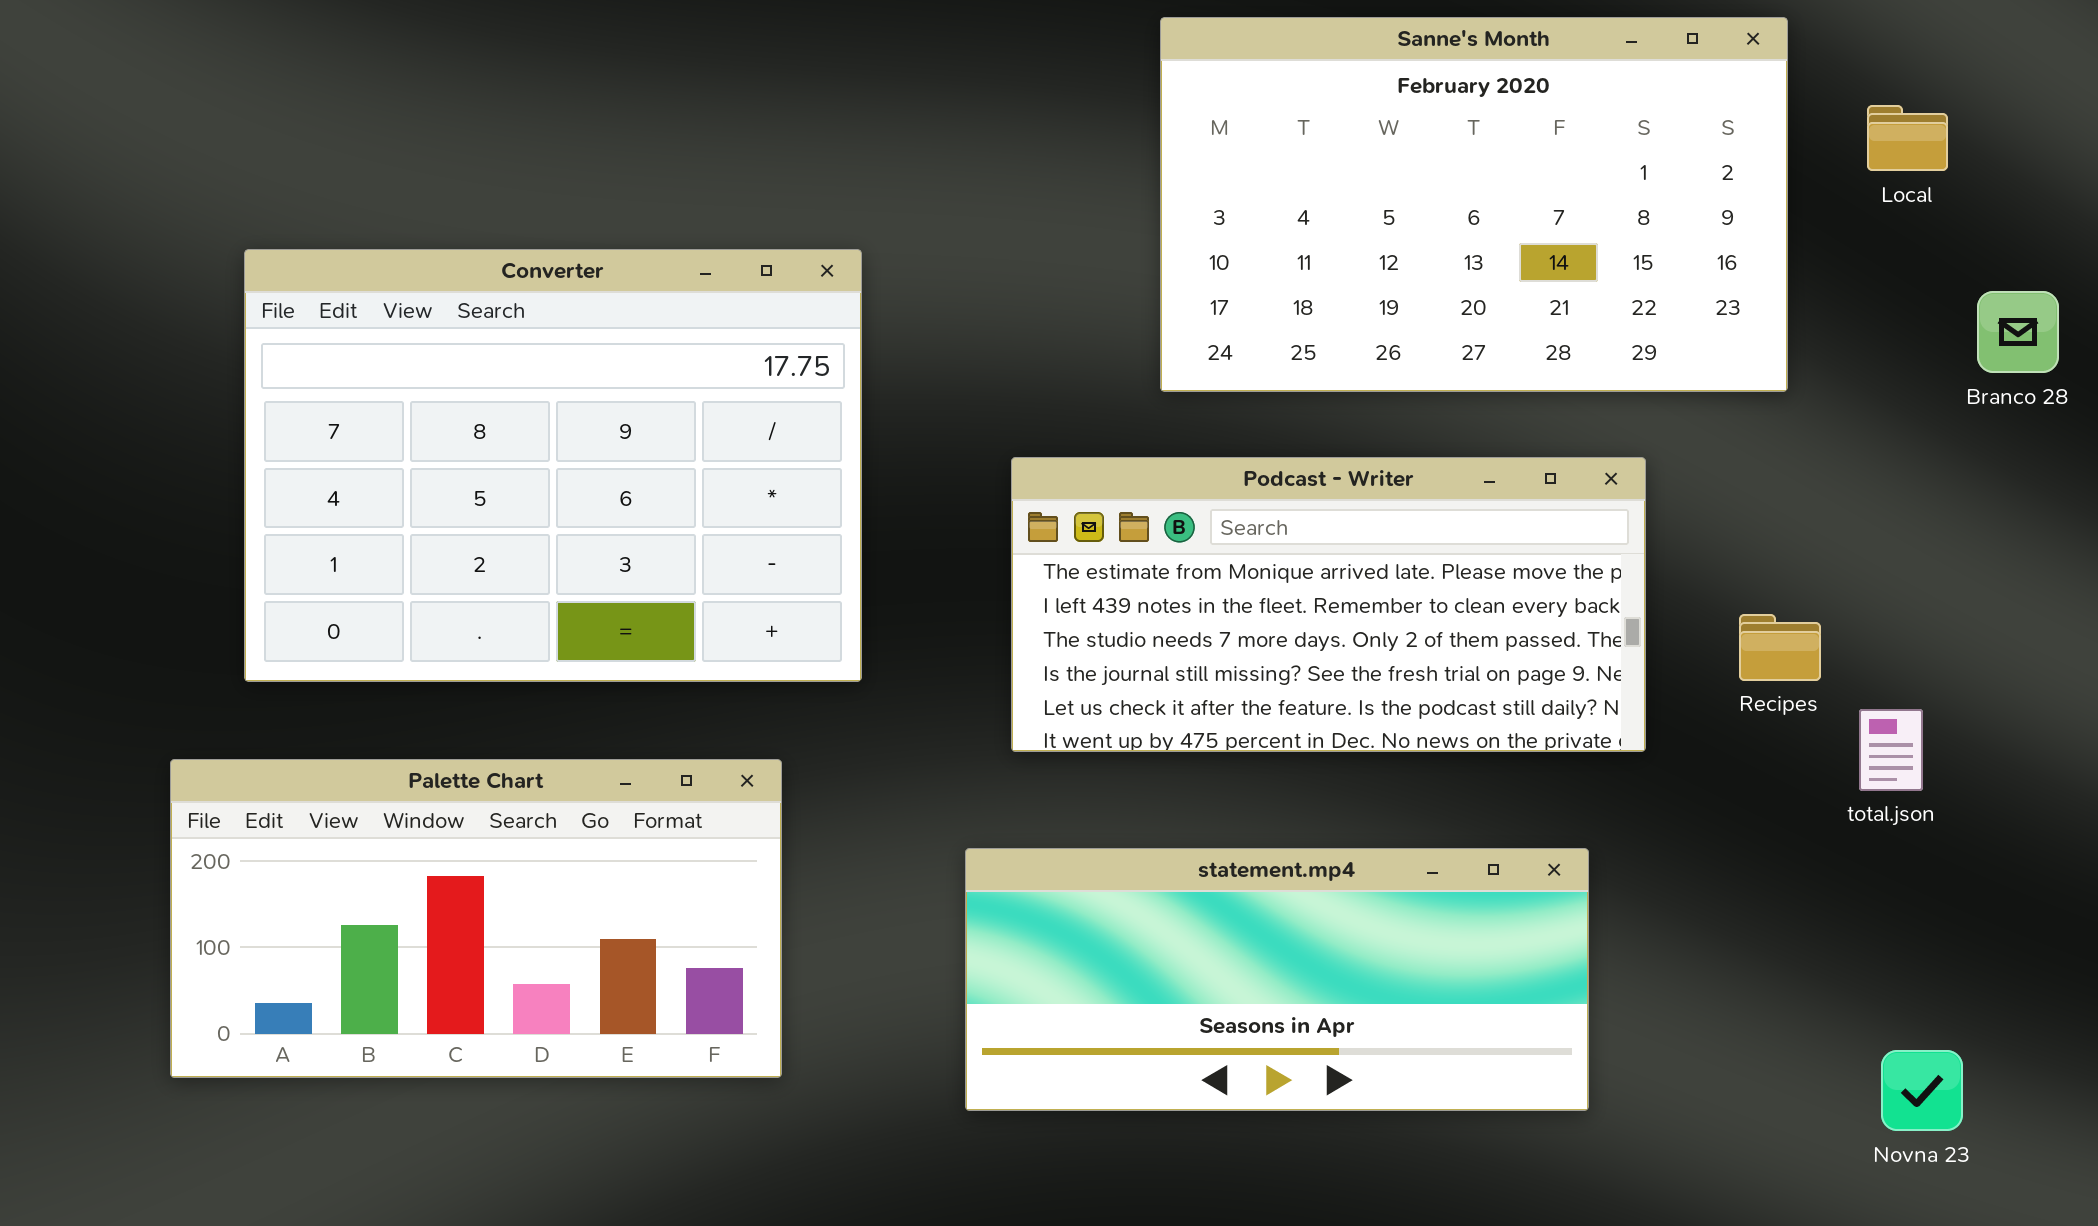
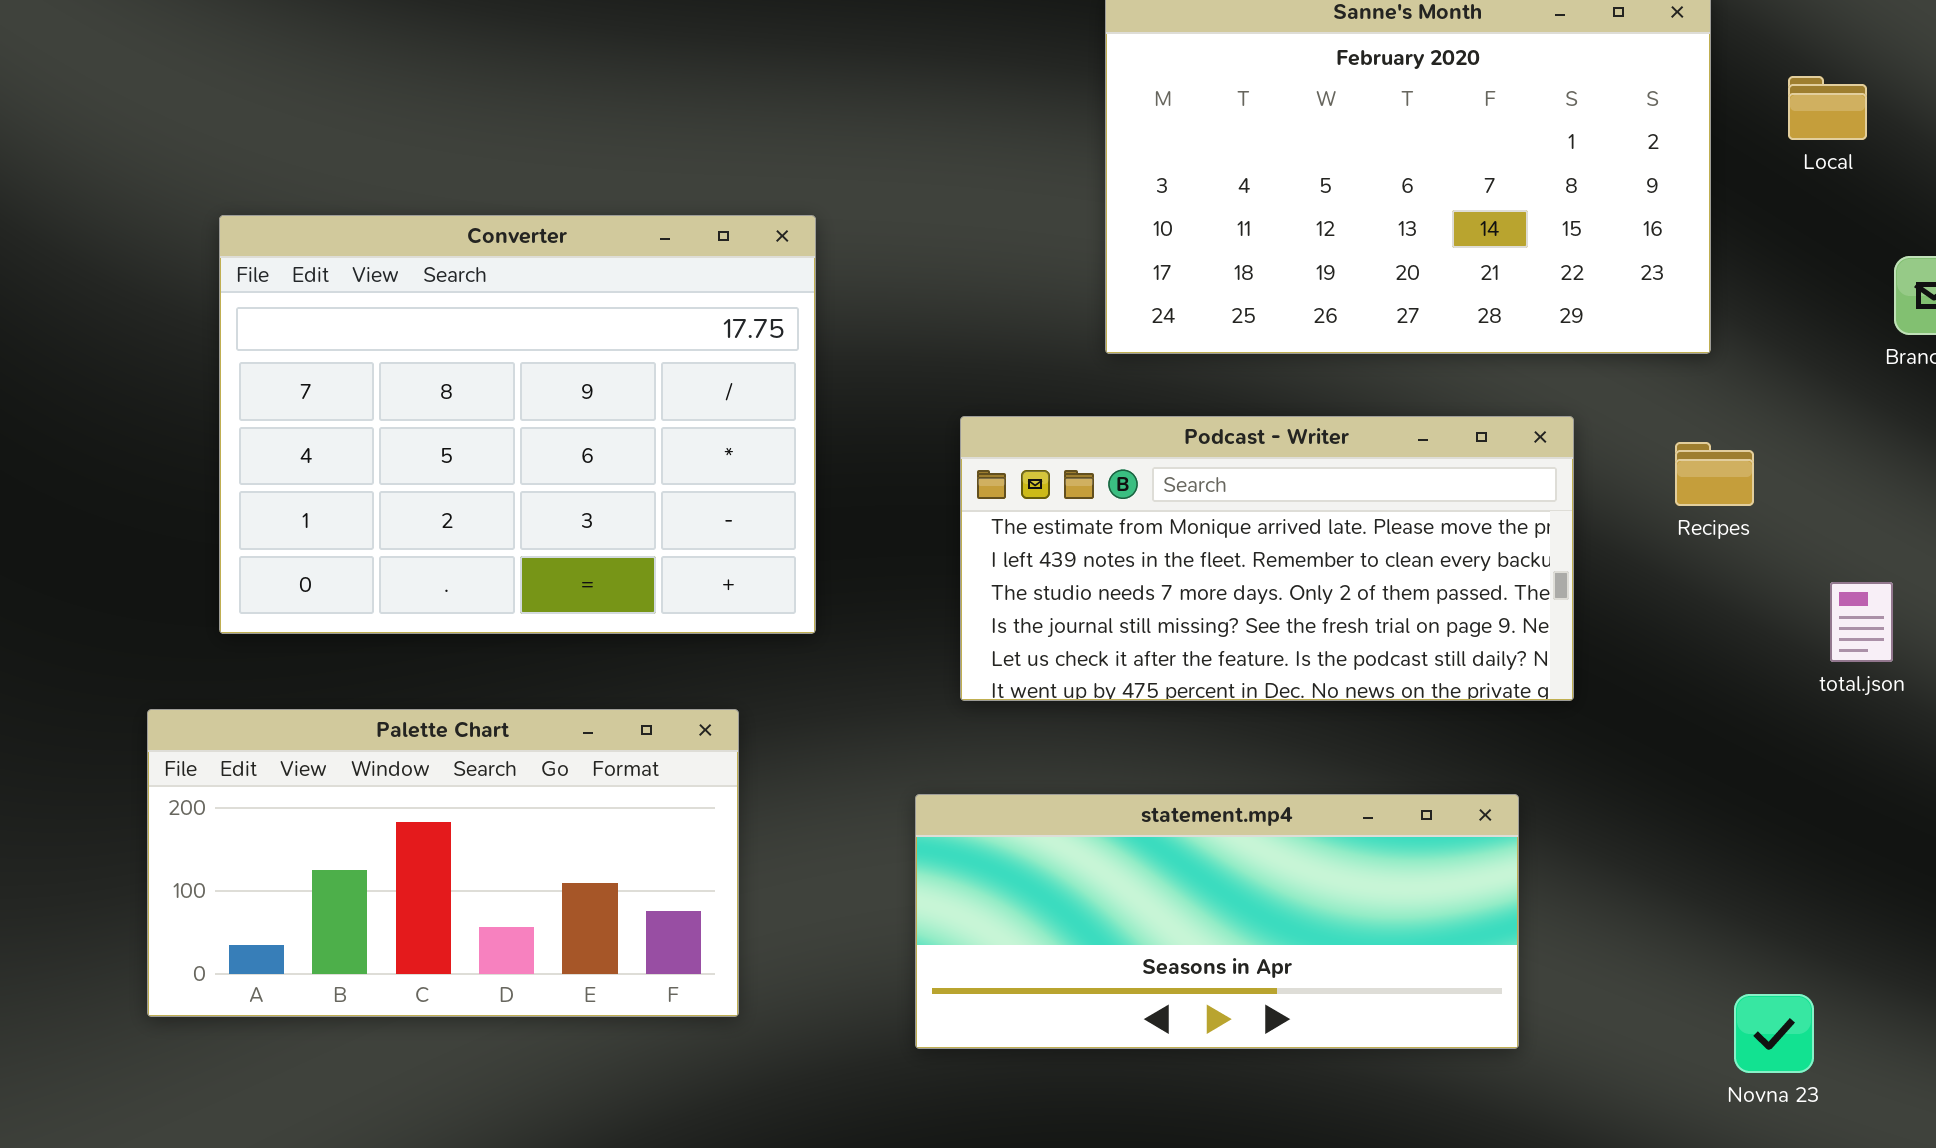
Recipes: [1739,614,1821,681] -> [1675,442,1754,506], moved
total.json: [1859,709,1923,791] -> [1830,582,1893,662], moved
Novna 23: [1881,1050,1963,1131] -> [1734,994,1814,1073], moved

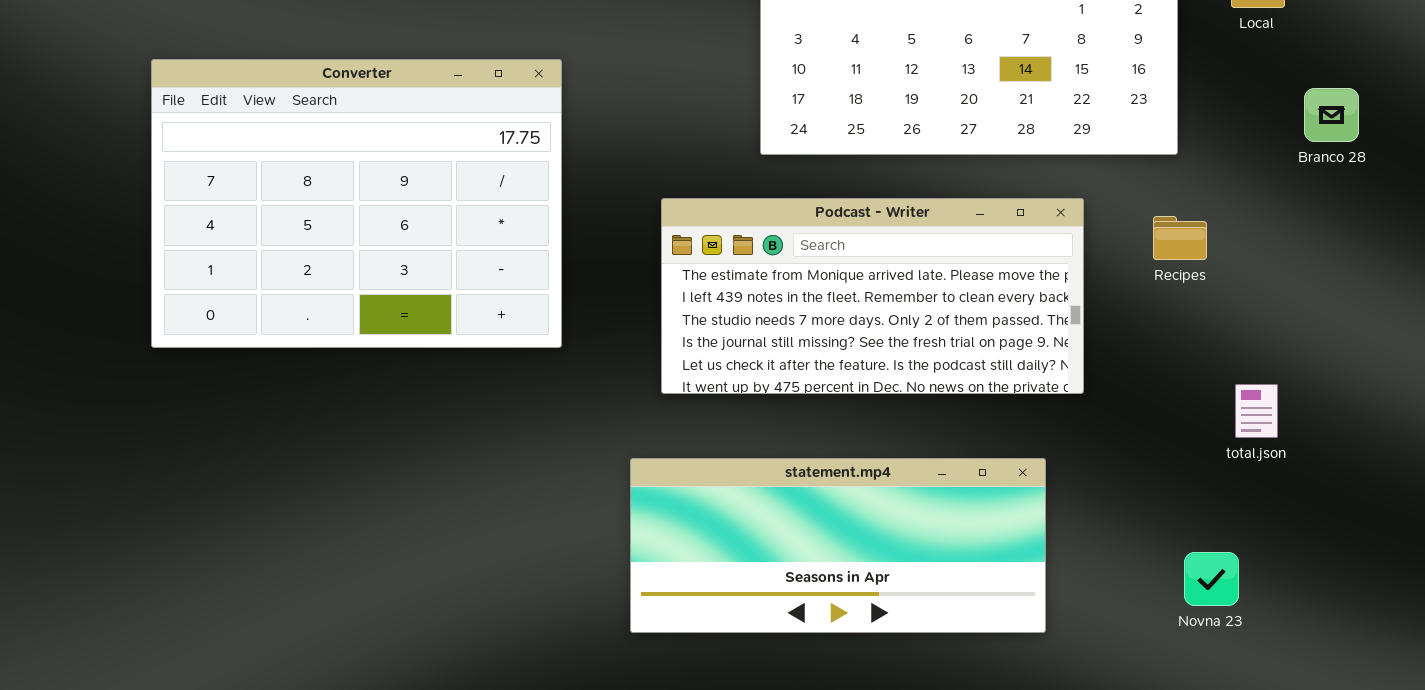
total.json: [1830,582,1893,662] -> [1235,384,1278,438], moved
Palette Chart: [147,709,739,1017] -> none, closed
Novna 23: [1734,994,1814,1073] -> [1184,552,1239,606], moved

